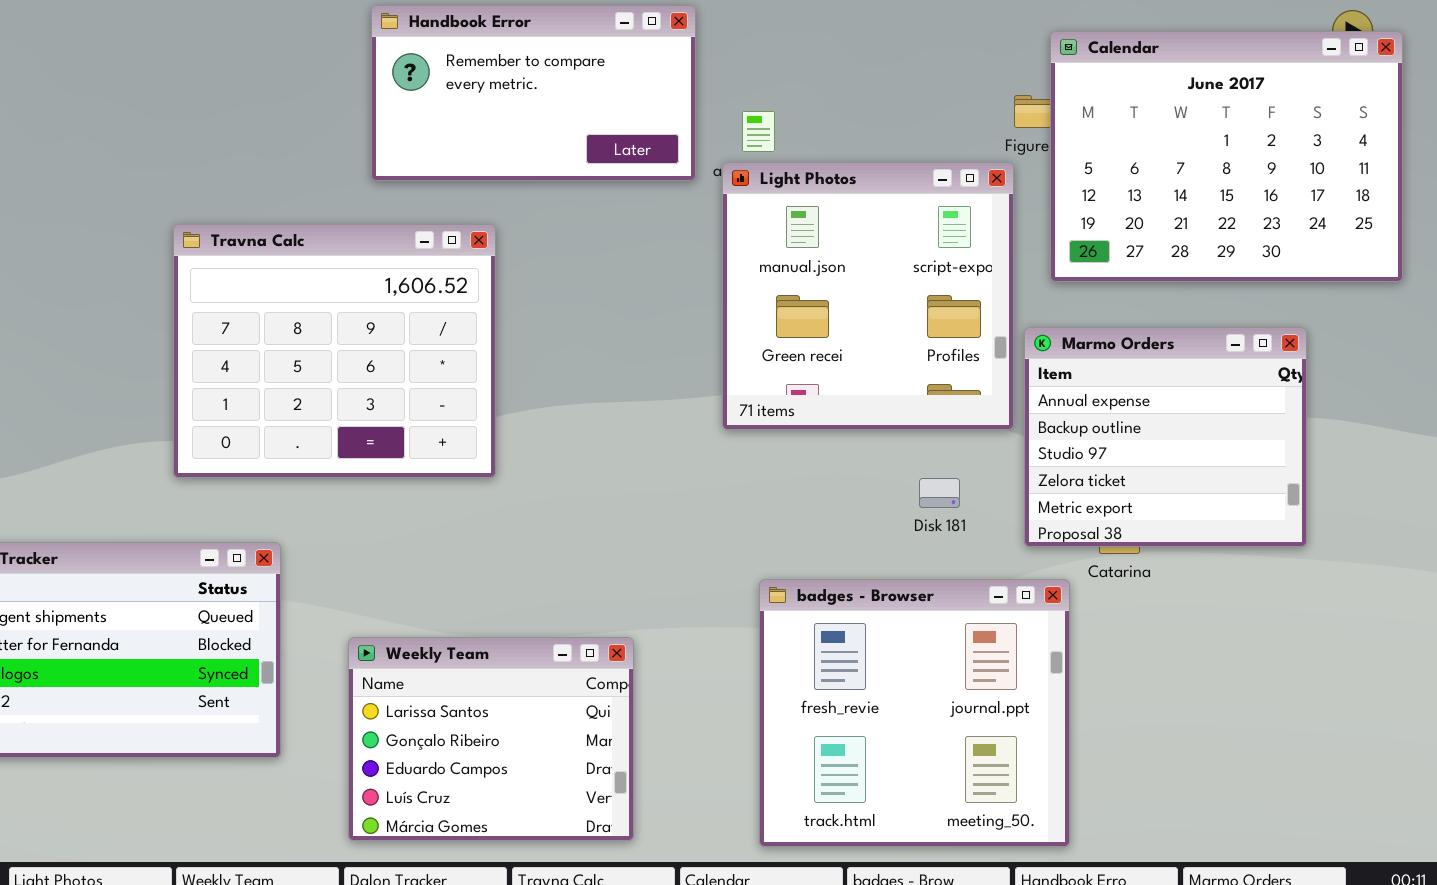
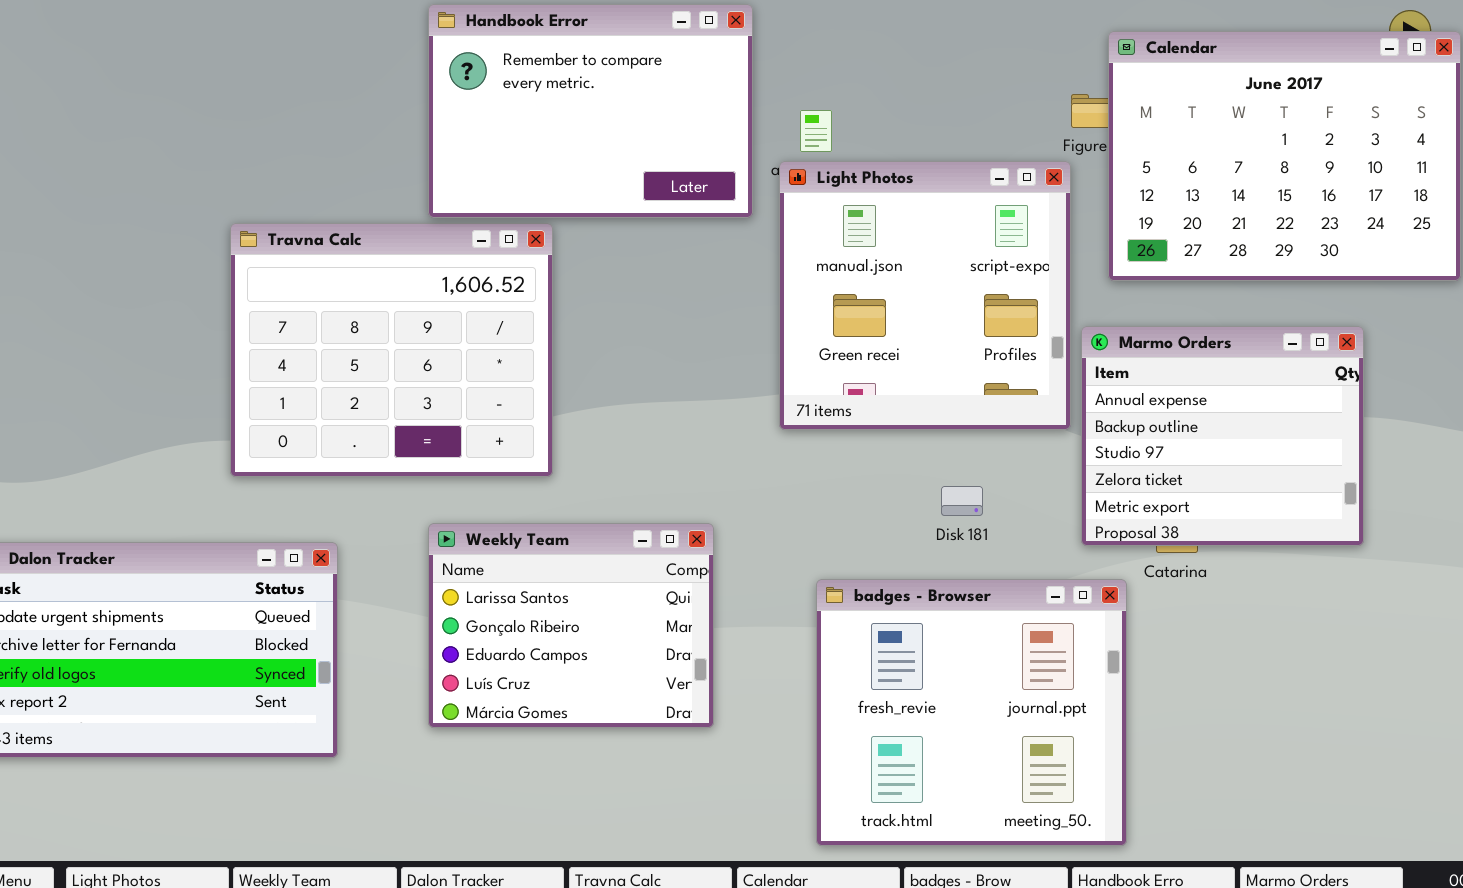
Handbook Error: [371,5,696,181] -> [428,4,753,218], resized
Disk 181: [919,478,960,508] -> [941,486,983,516], moved
Weekly Team: [348,637,634,841] -> [428,523,714,728], moved

